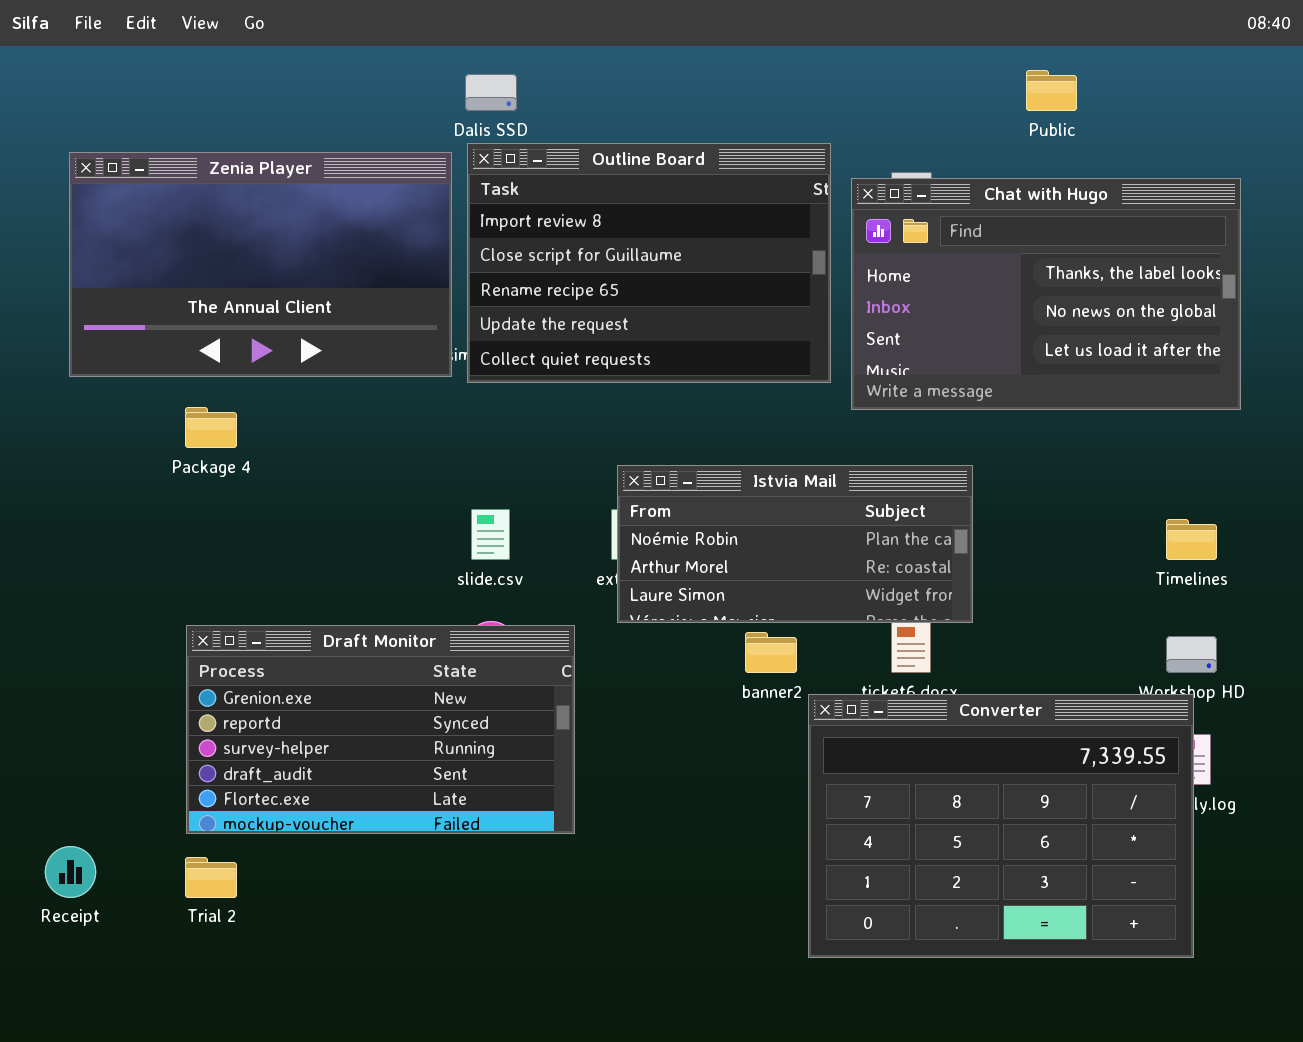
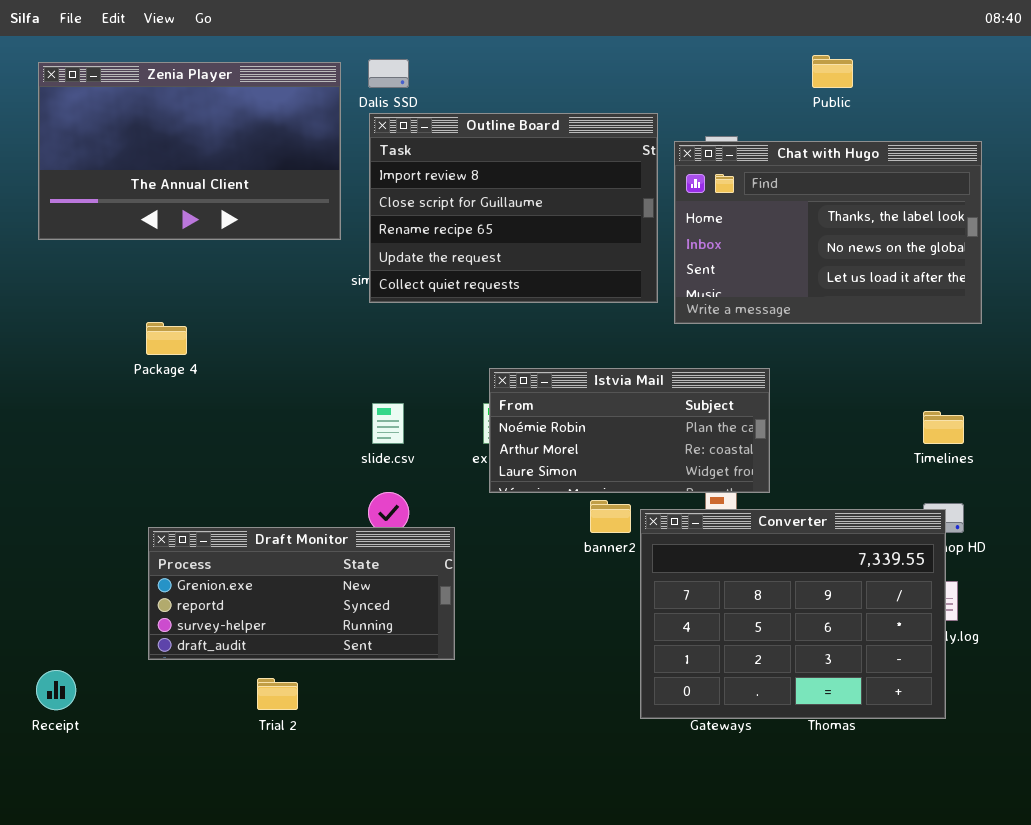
Zenia Player: [69,152,452,377] -> [38,62,341,240], moved
Draft Monitor: [186,625,575,834] -> [148,527,455,660], resized
Converter: [808,694,1194,958] -> [640,509,946,719], moved
Trial 2: [185,857,237,898] -> [257,678,298,710], moved

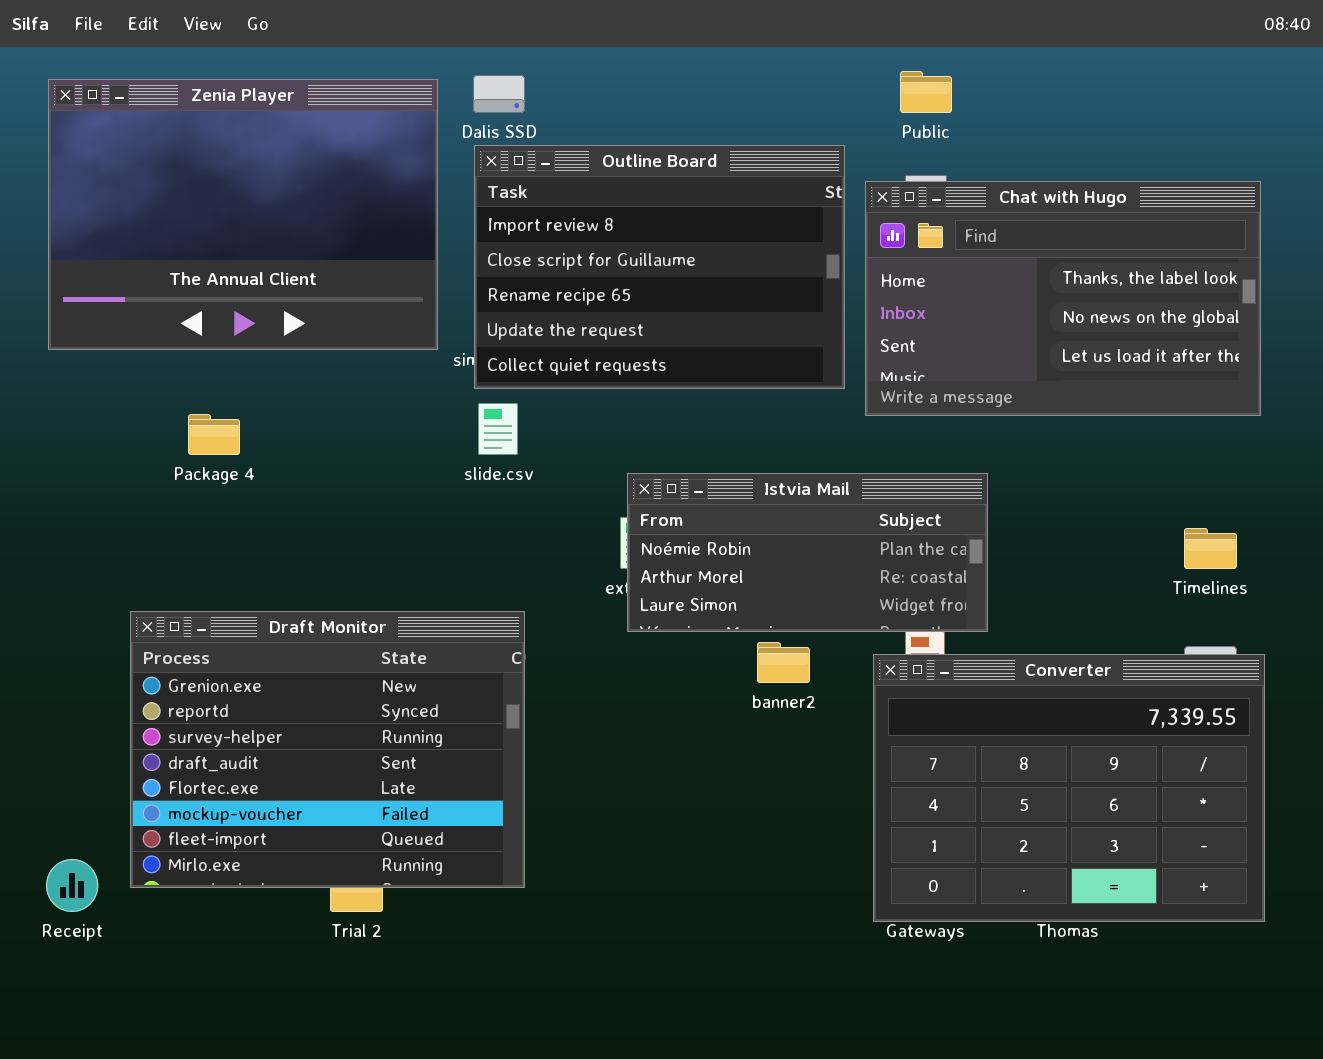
Public: [812,55,853,88] -> [900,71,952,113], moved
Zenia Player: [38,62,341,240] -> [48,79,438,350], resized
slide.csv: [372,403,404,444] -> [478,403,518,455], moved
Converter: [640,509,946,719] -> [873,654,1265,922], moved
Draft Monitor: [148,527,455,660] -> [130,611,525,888], moved, resized

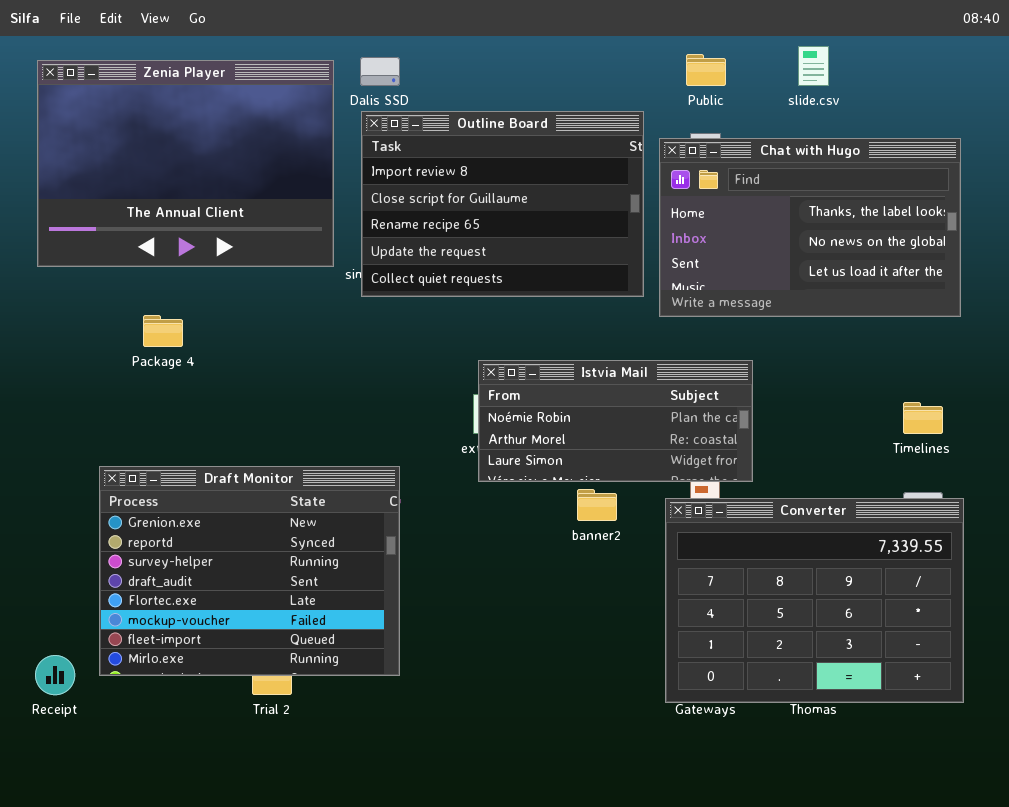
slide.csv: [478,403,518,455] -> [798,46,829,86], moved

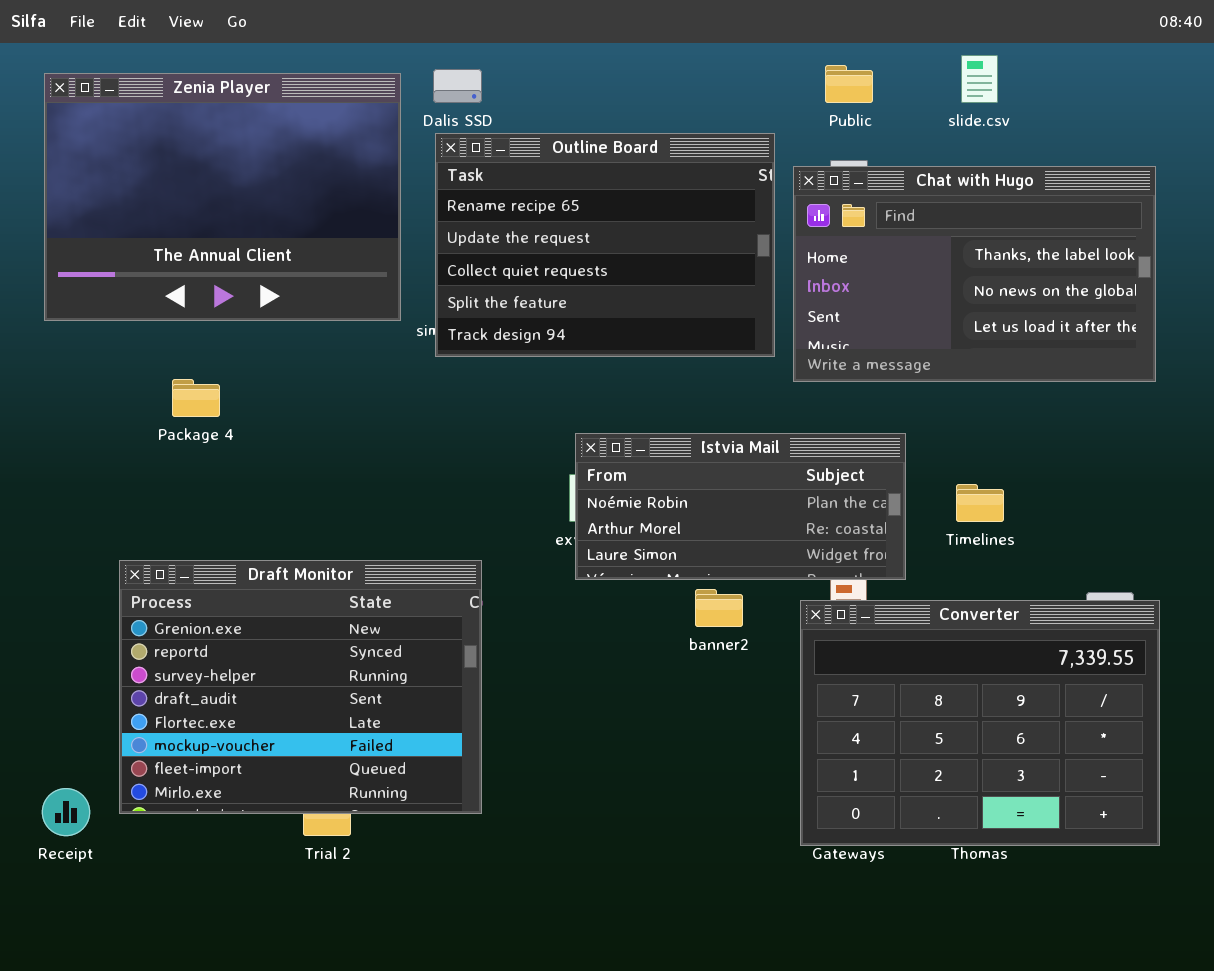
Outline Board: [361,111,644,297] -> [435,133,775,357], scrolled down 2 rows
Timelines: [903,402,943,434] -> [956,484,1004,522], moved

